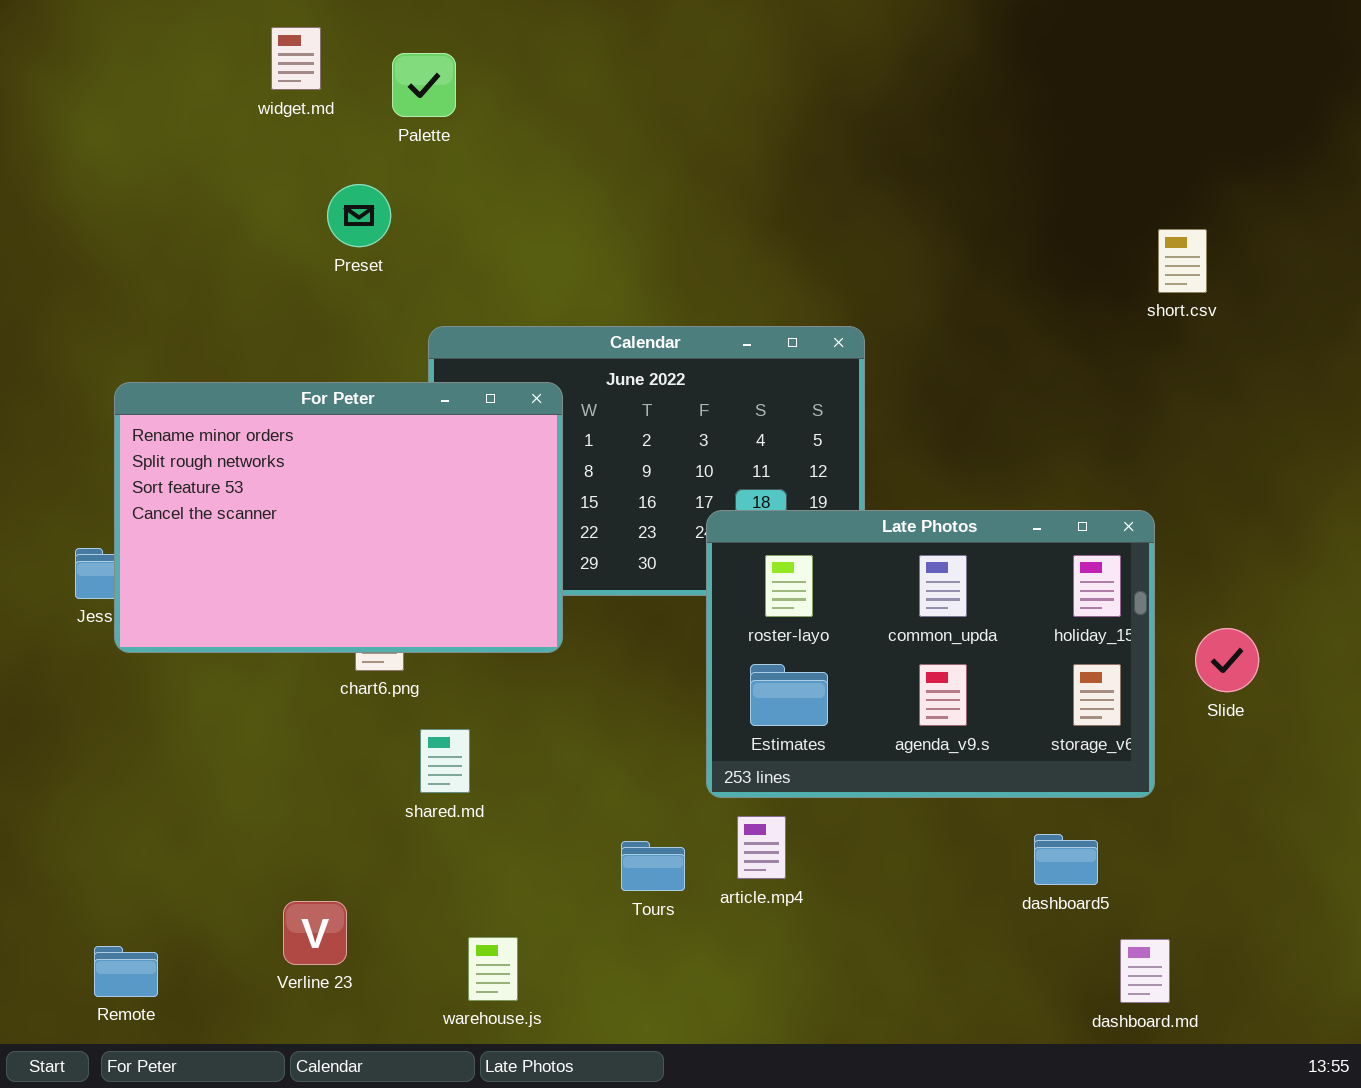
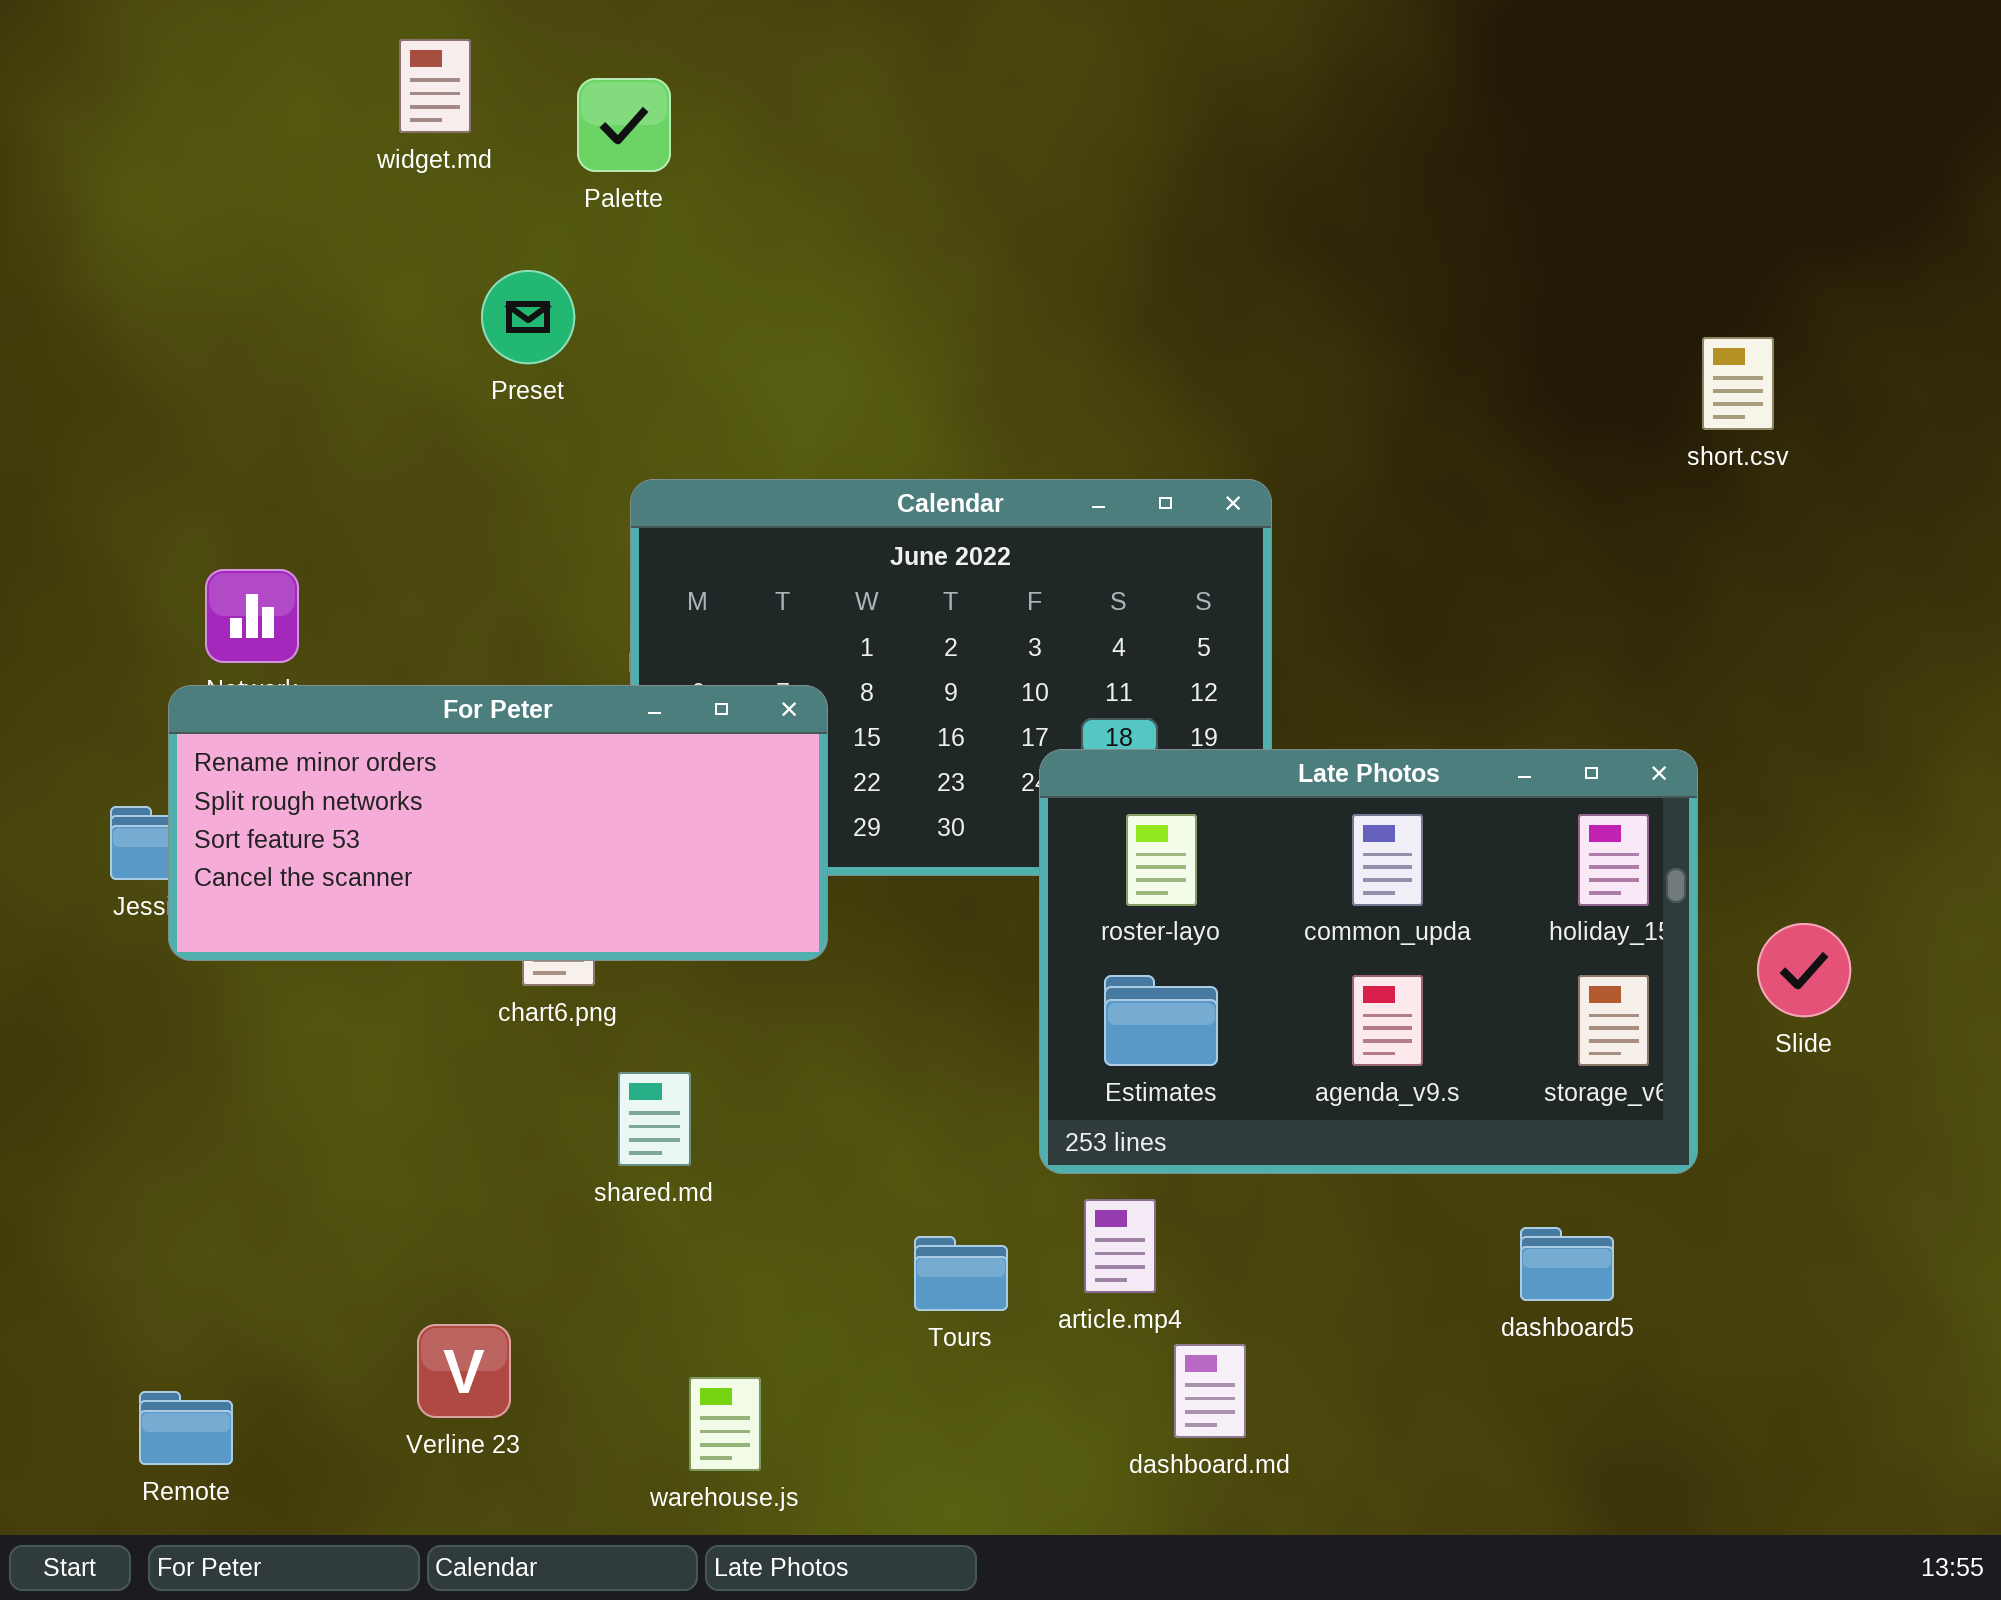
For Peter: [114,382,563,653] -> [168,685,828,961], resized
dashboard.md: [1120,939,1170,1003] -> [1174,1344,1246,1438], moved

